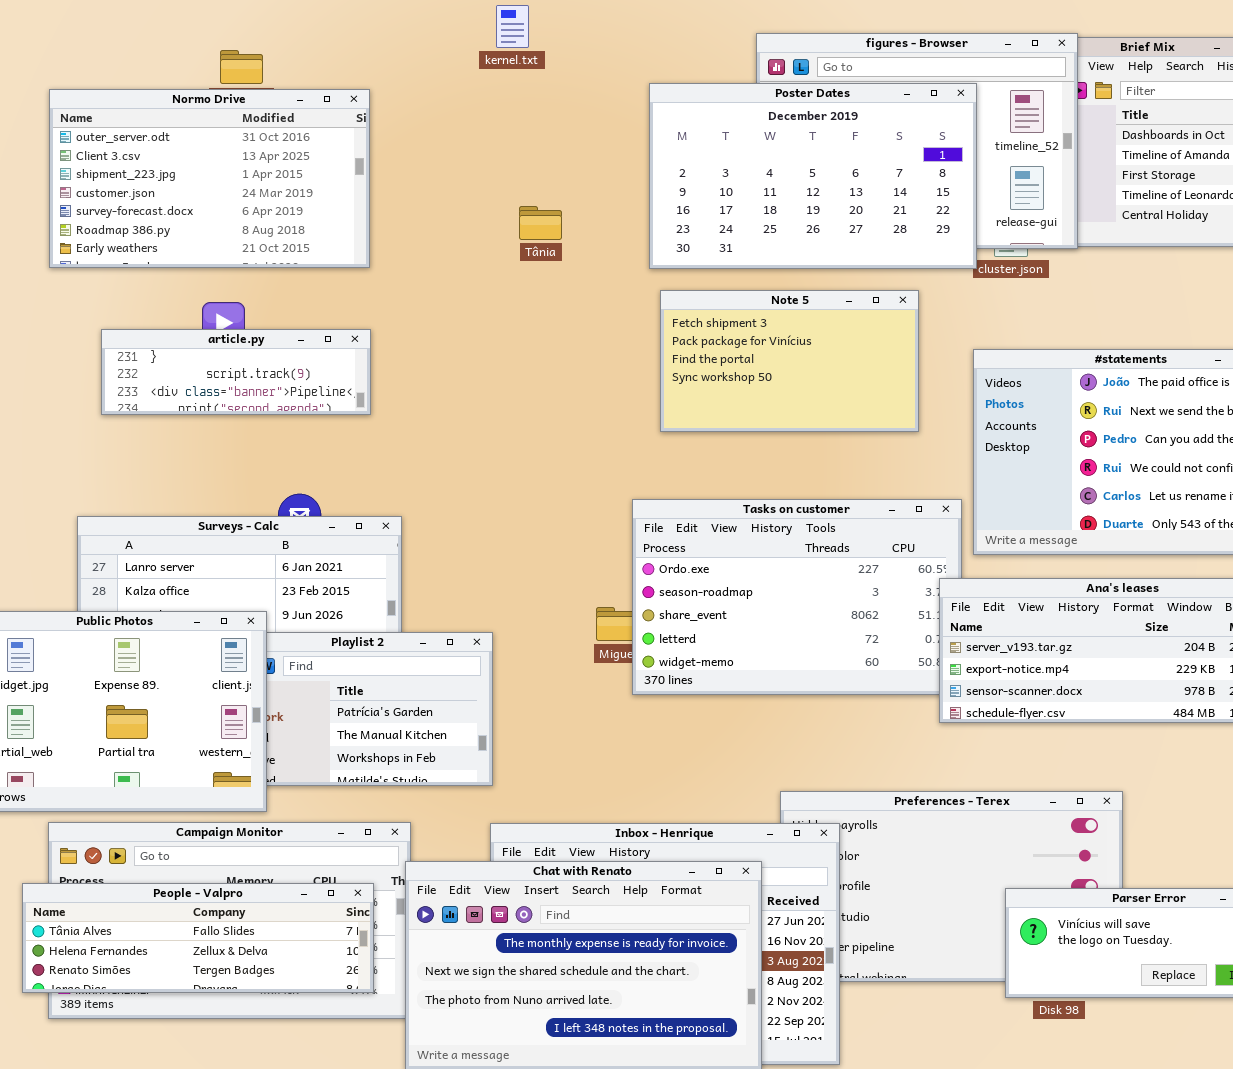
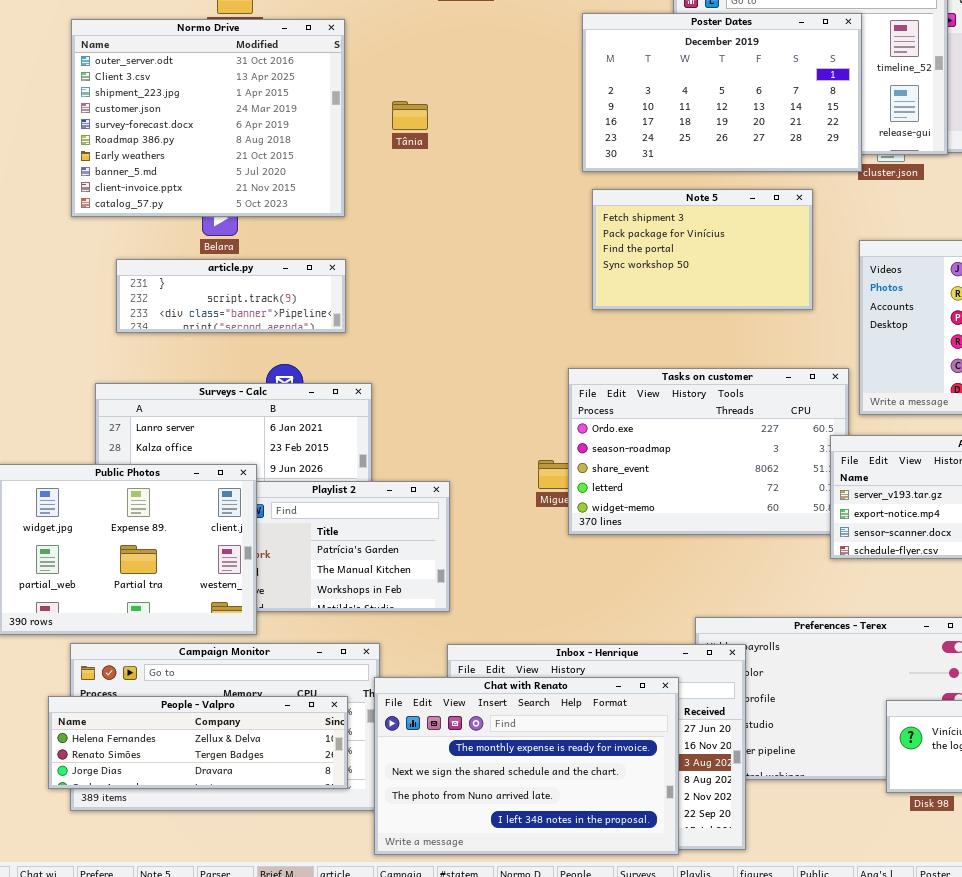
Normo Drive: [49,89,370,268] -> [71,19,345,217], resized
Tânia: [519,206,562,240] -> [392,101,428,130], moved
article.py: [101,329,371,415] -> [116,259,346,333], moved
People - Valpro: [22,883,374,993] -> [48,696,348,789], scrolled down 1 row

